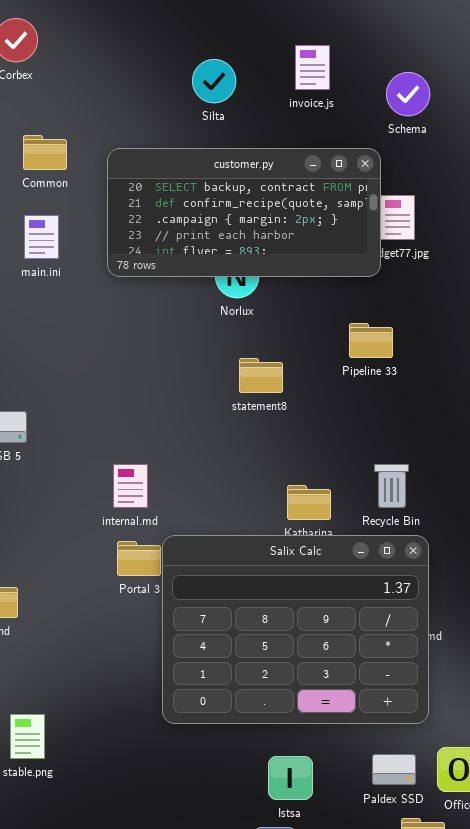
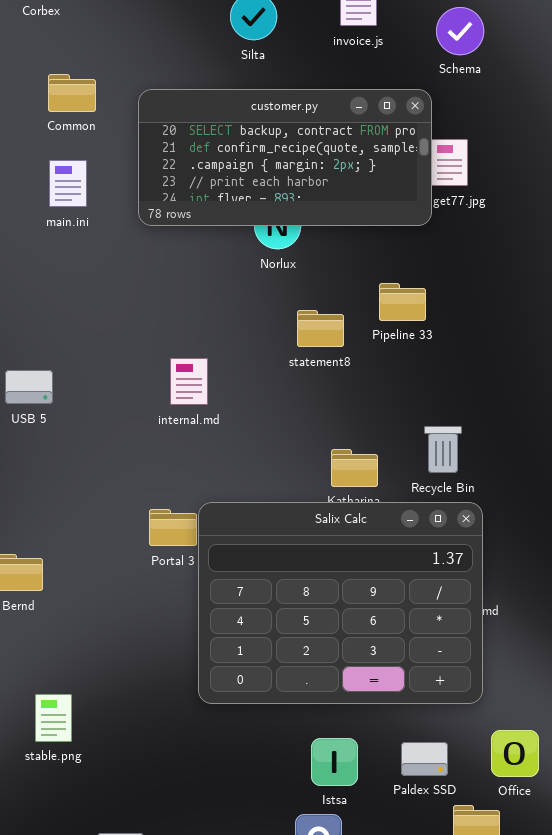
Pipeline 33: [349,323,393,358] -> [379,283,426,321], moved
statement8: [239,358,283,393] -> [297,310,344,347], moved
internal.md: [113,464,148,508] -> [170,358,208,405], moved
Paldex SSD: [372,754,416,785] -> [401,742,448,776], moved

